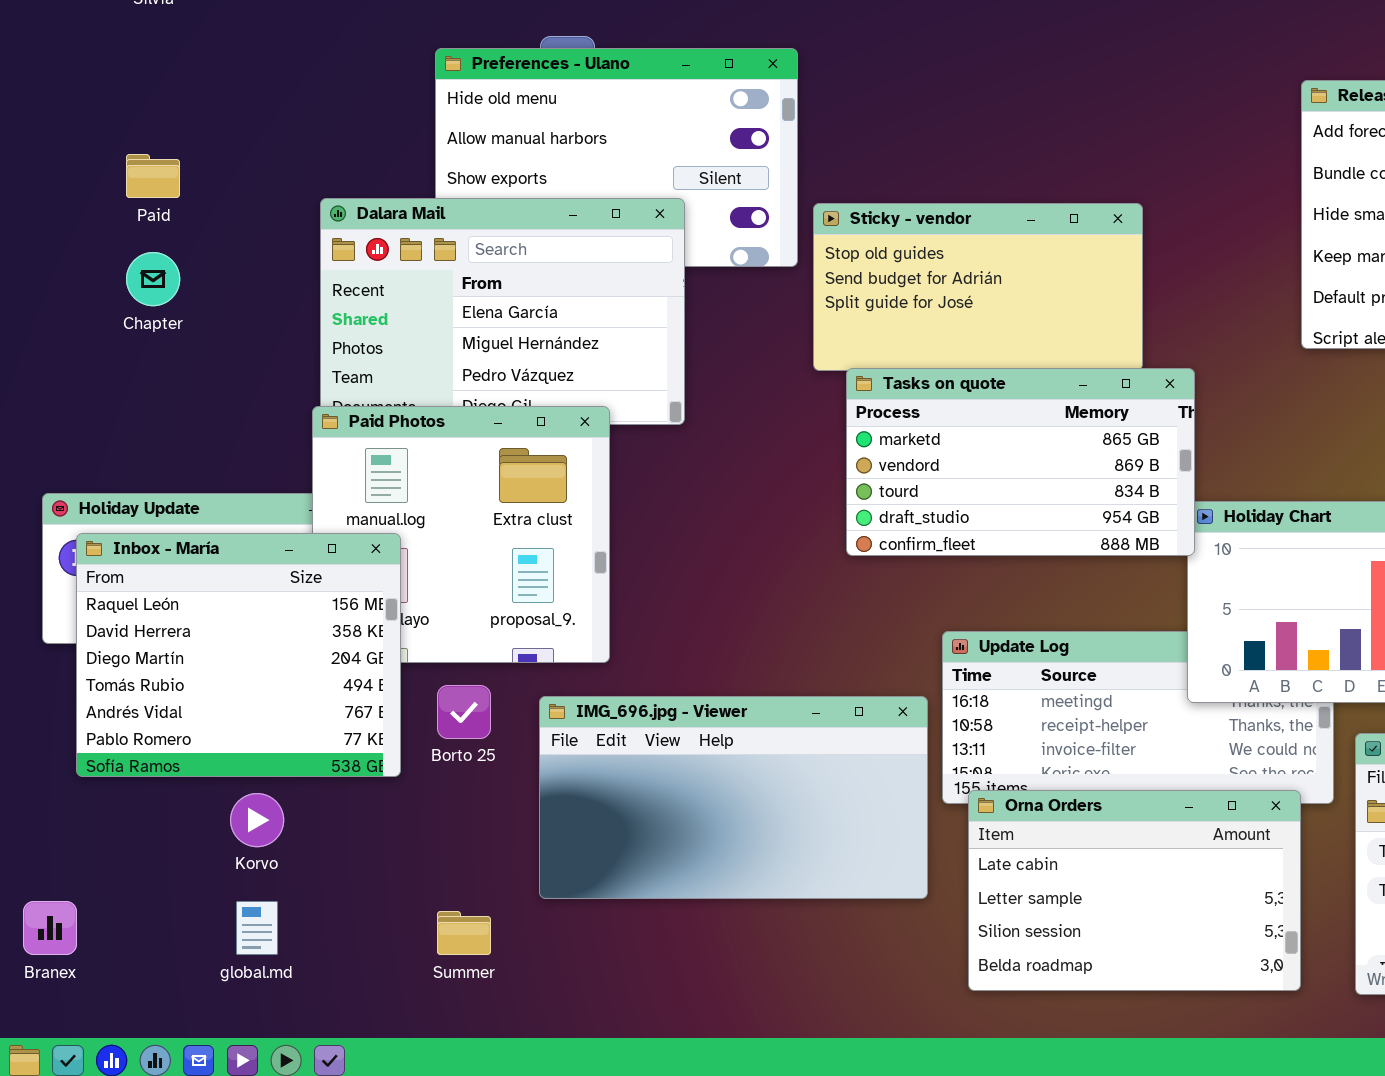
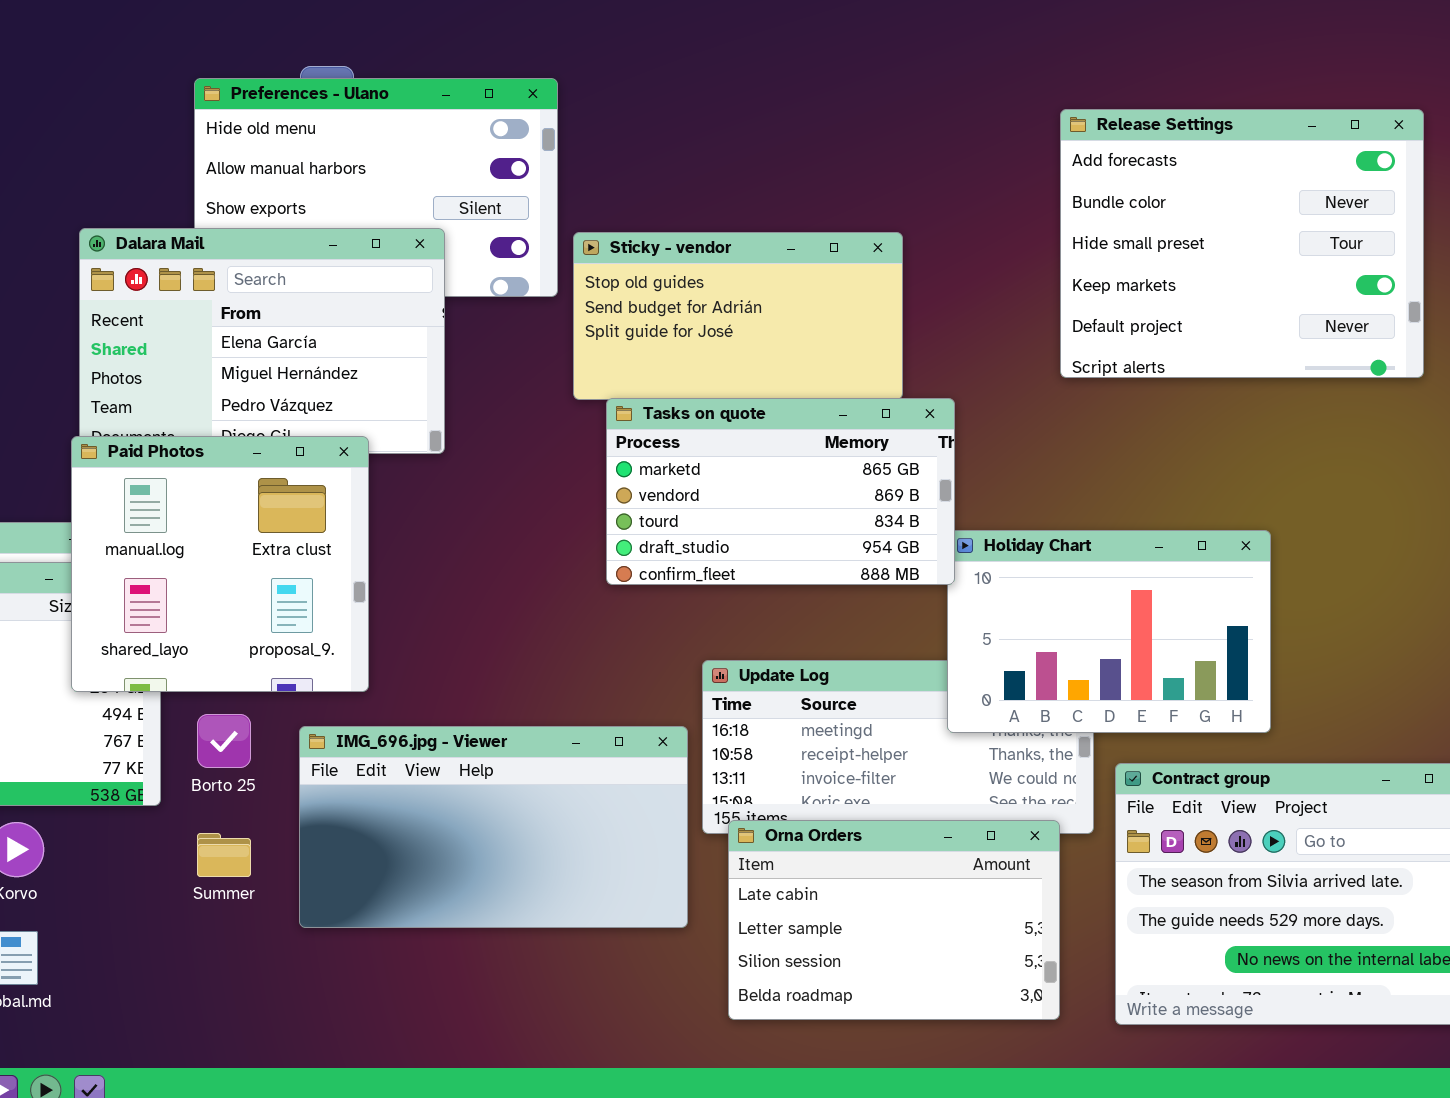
Paid Photos: [312,406,610,663] -> [71,436,369,692], raised
Summer: [437,911,491,955] -> [197,833,251,877], moved

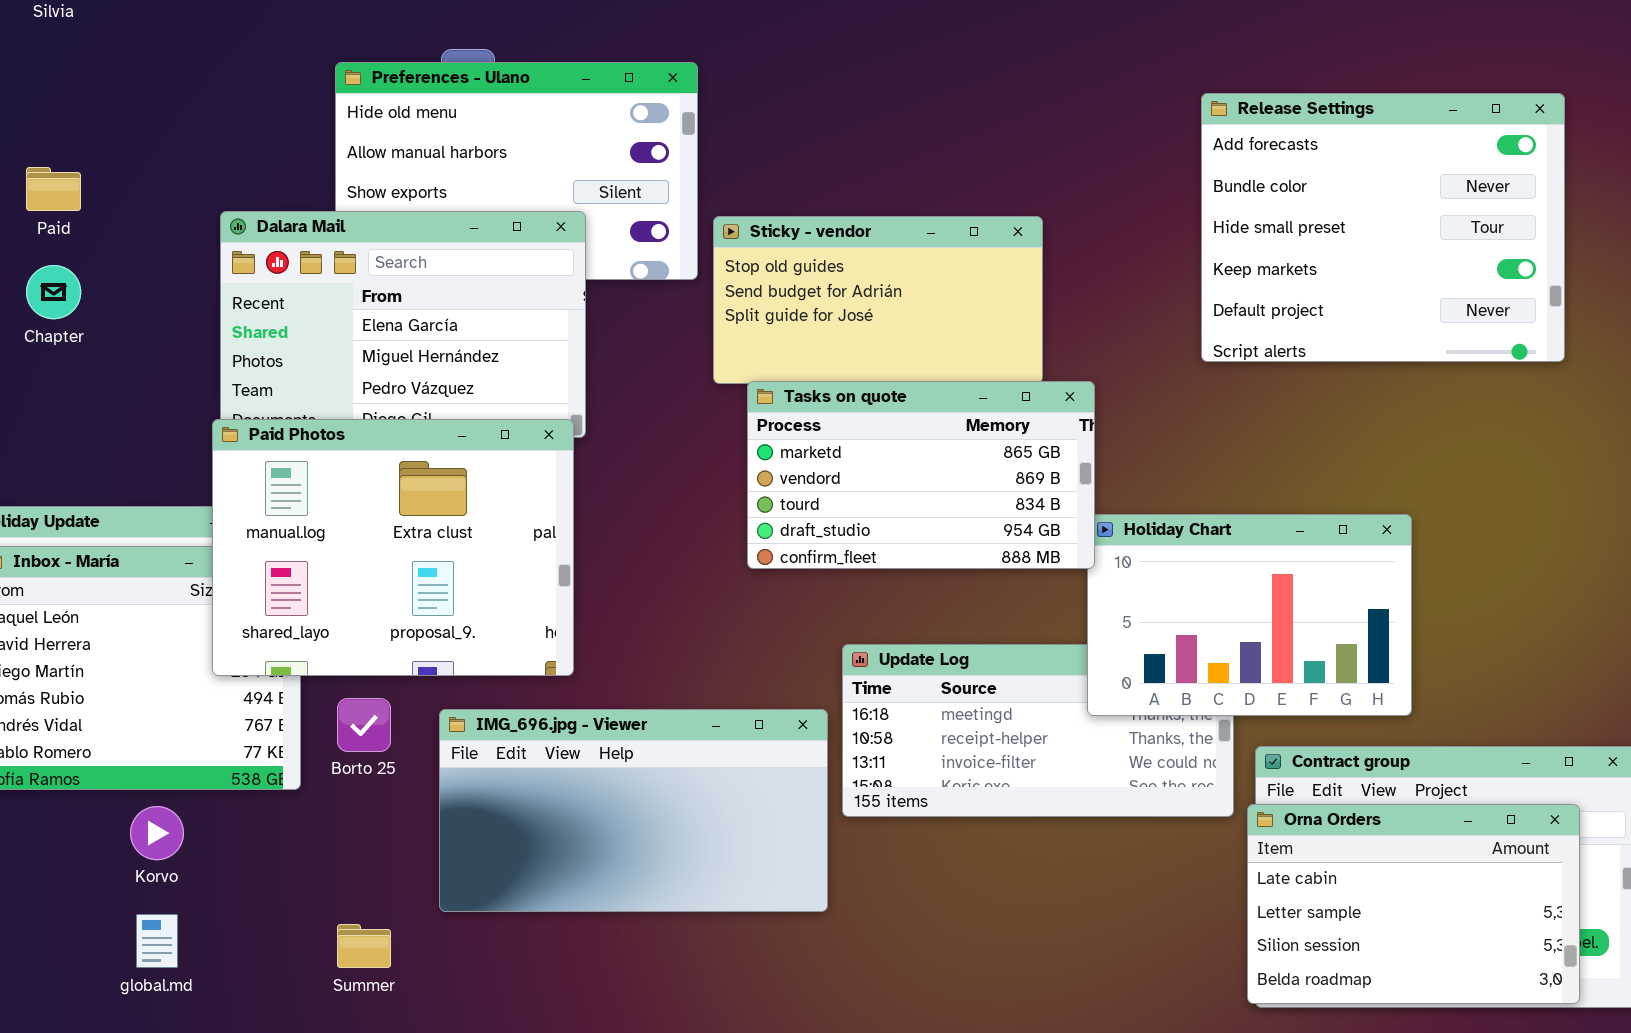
Paid Photos: [71,436,369,692] -> [212,419,574,676], resized
Orna Orders: [728,820,1060,1020] -> [1247,804,1580,1004], moved
Summer: [197,833,251,877] -> [337,924,391,968], moved

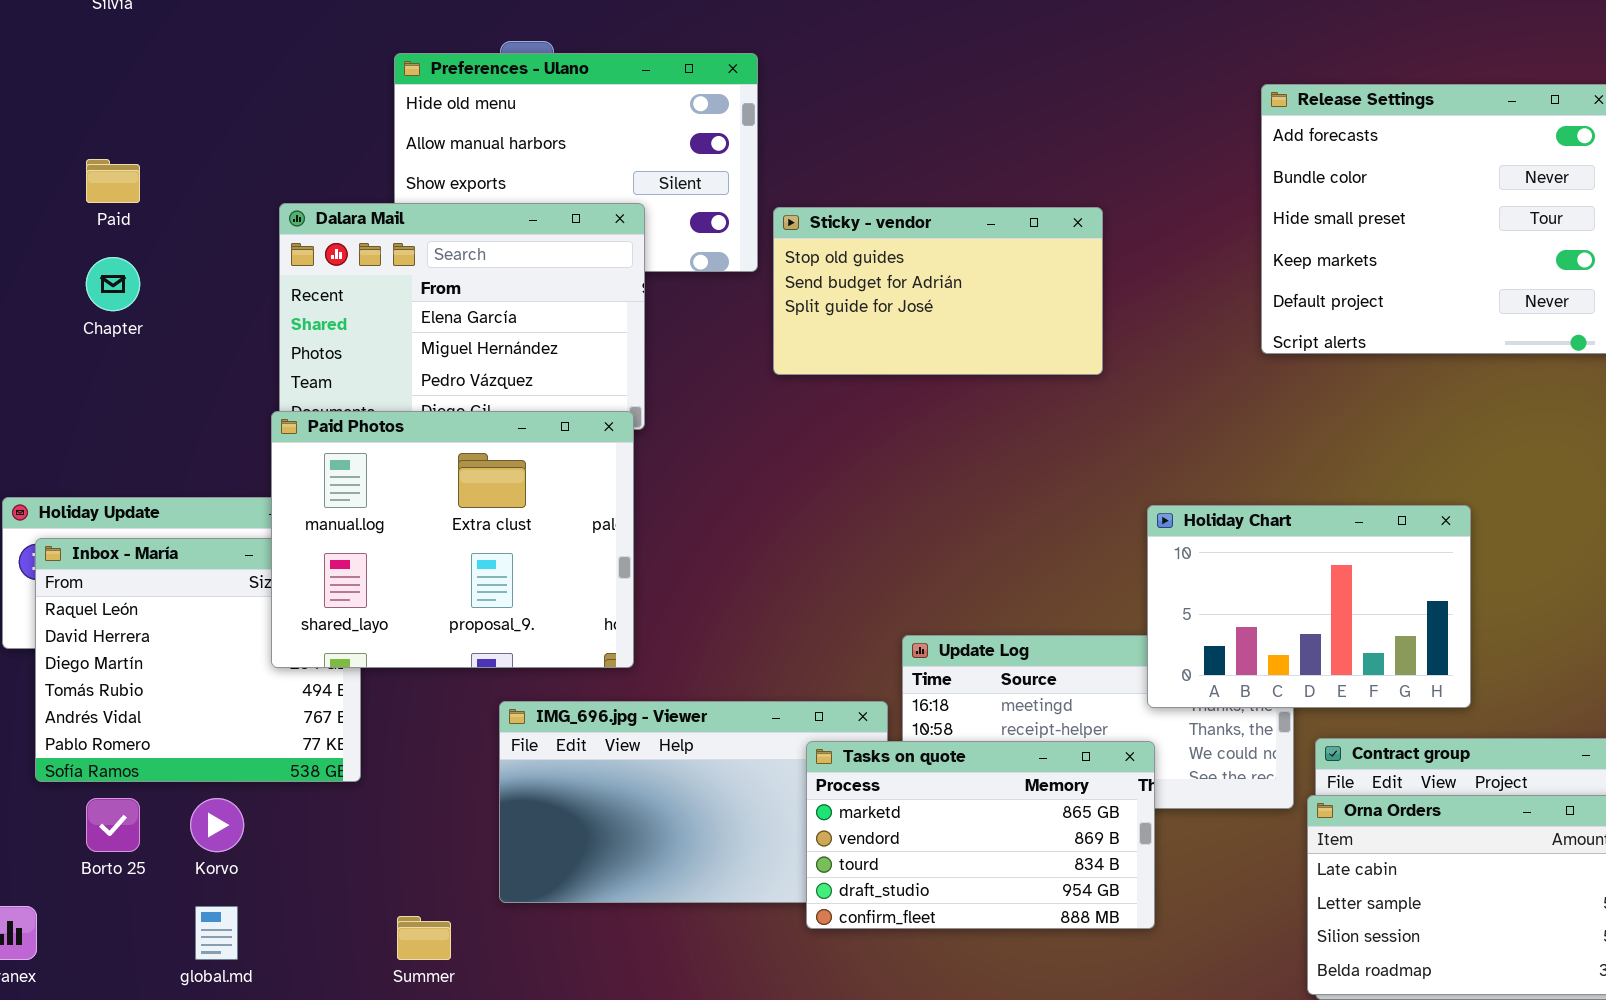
Tasks on quote: [747,381,1095,569] -> [806,741,1155,929], moved
Borto 25: [337,698,391,752] -> [86,798,140,852], moved

